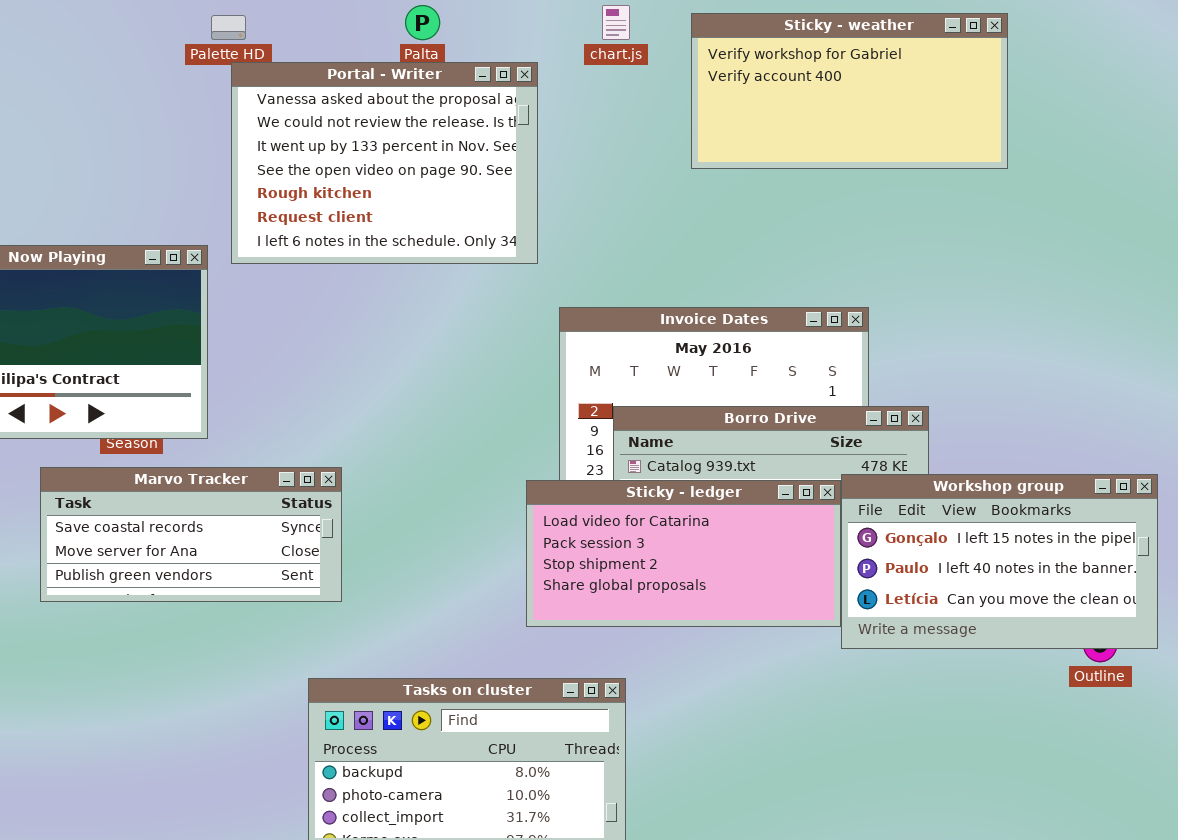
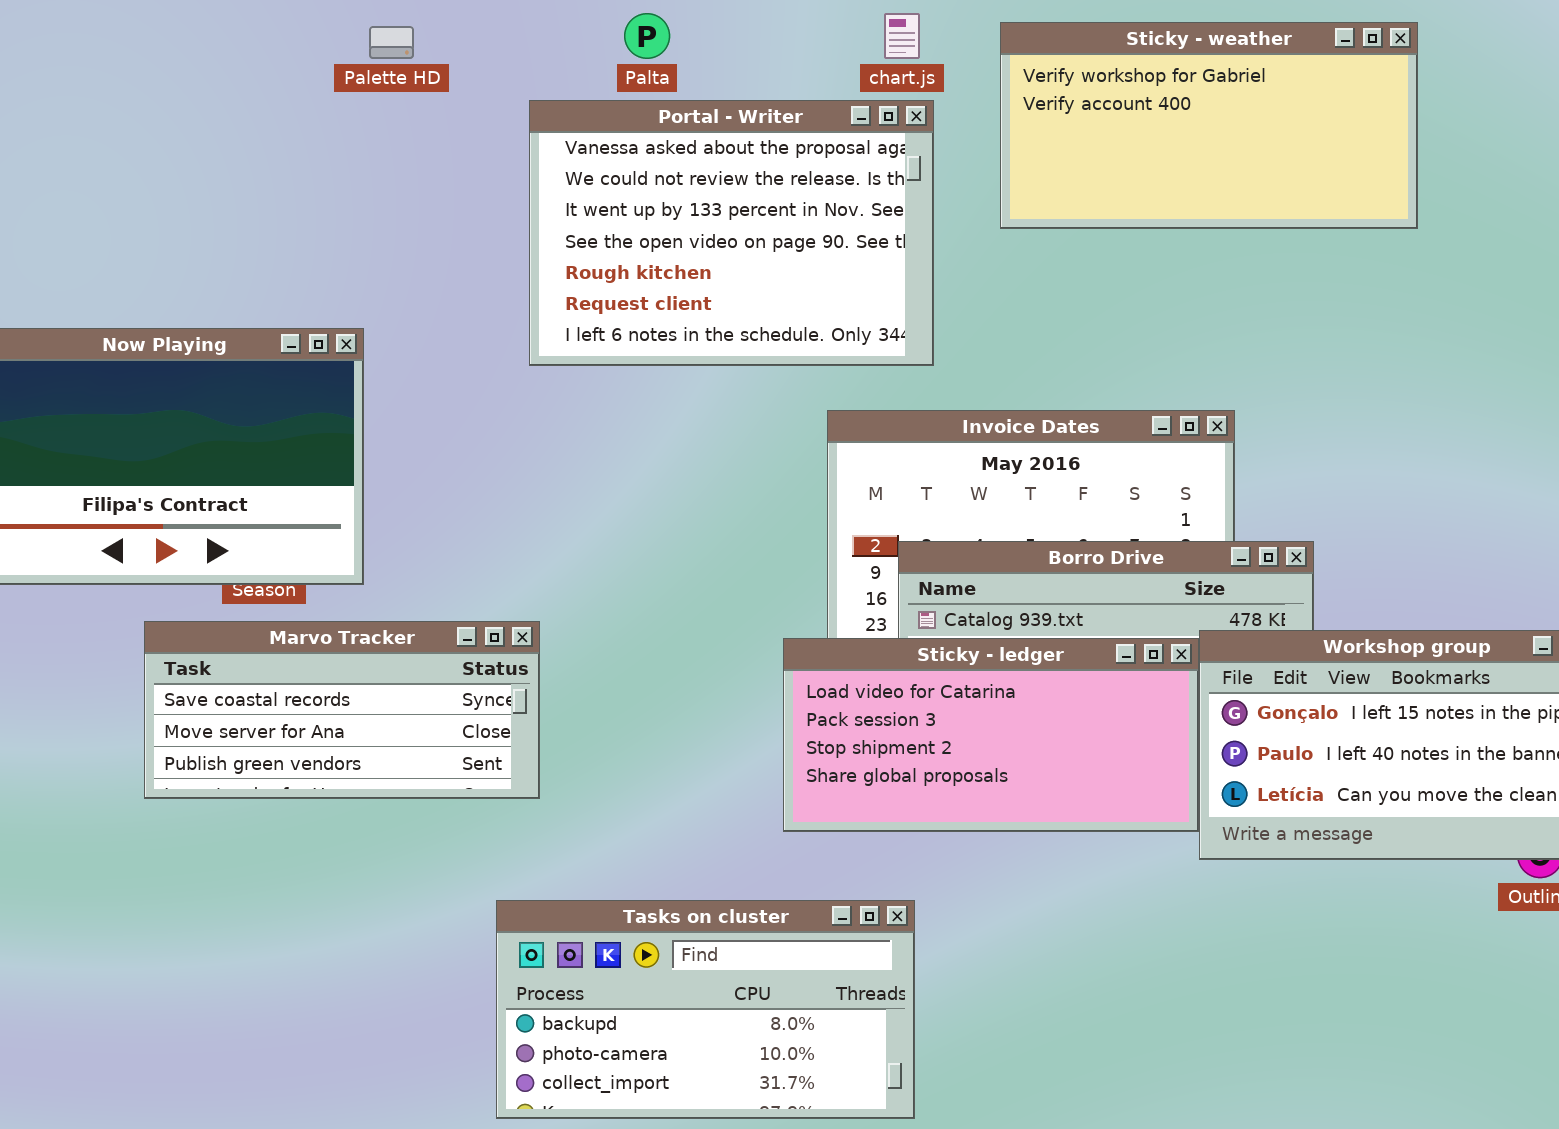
Portal - Writer: [231,62,538,264] -> [529,100,934,366], moved

